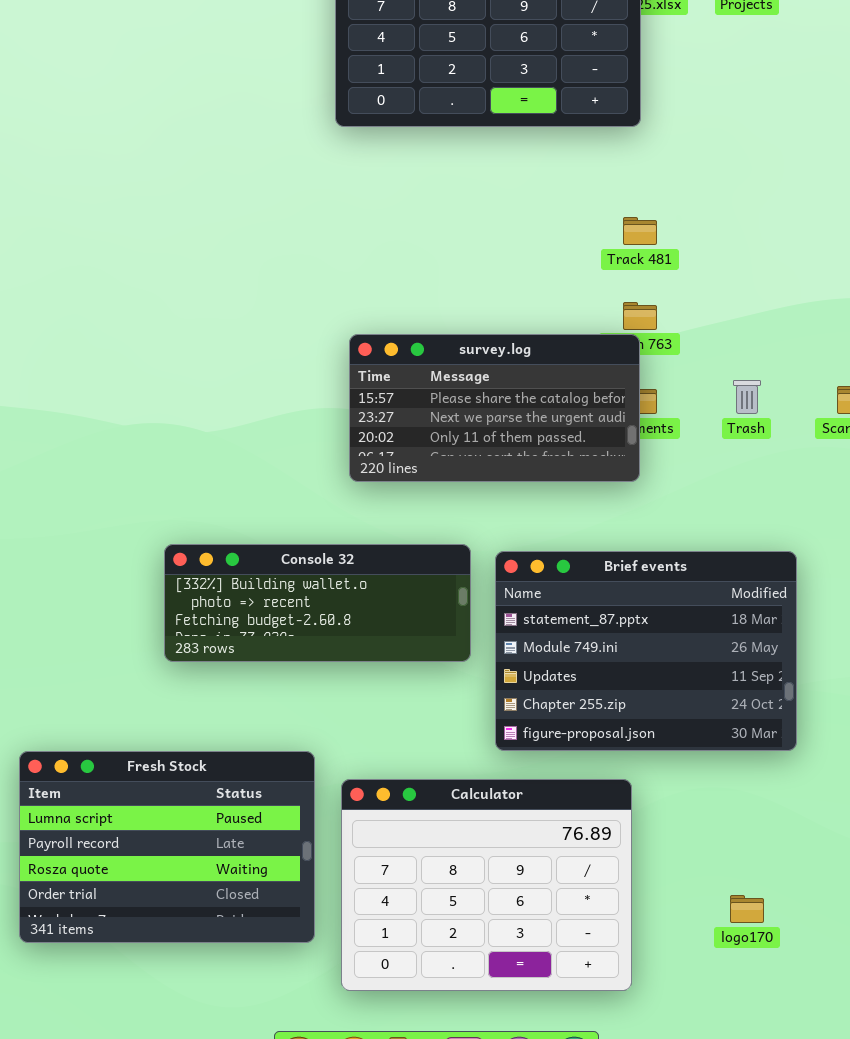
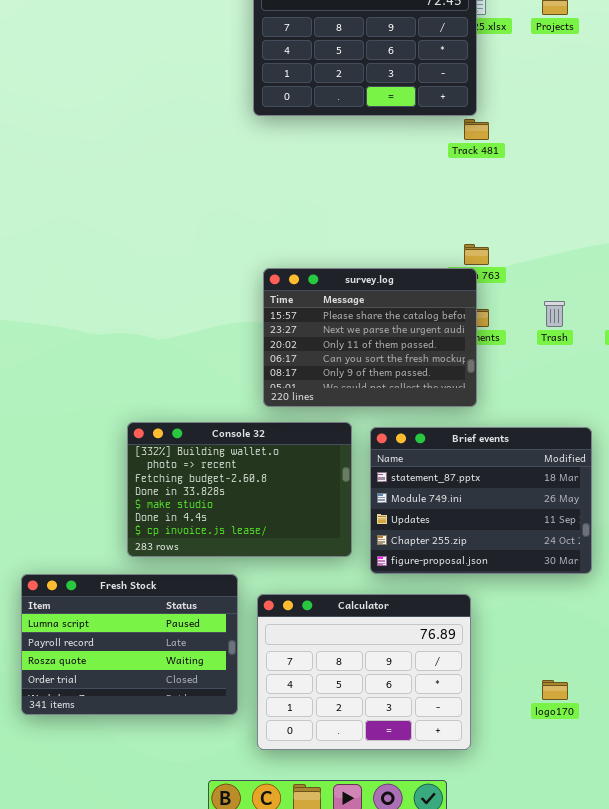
Track 481: [623,217,657,245] -> [464,119,489,140], moved
survey.log: [349,334,640,482] -> [263,268,477,407], resized
Console 32: [164,544,471,662] -> [127,422,352,557], resized

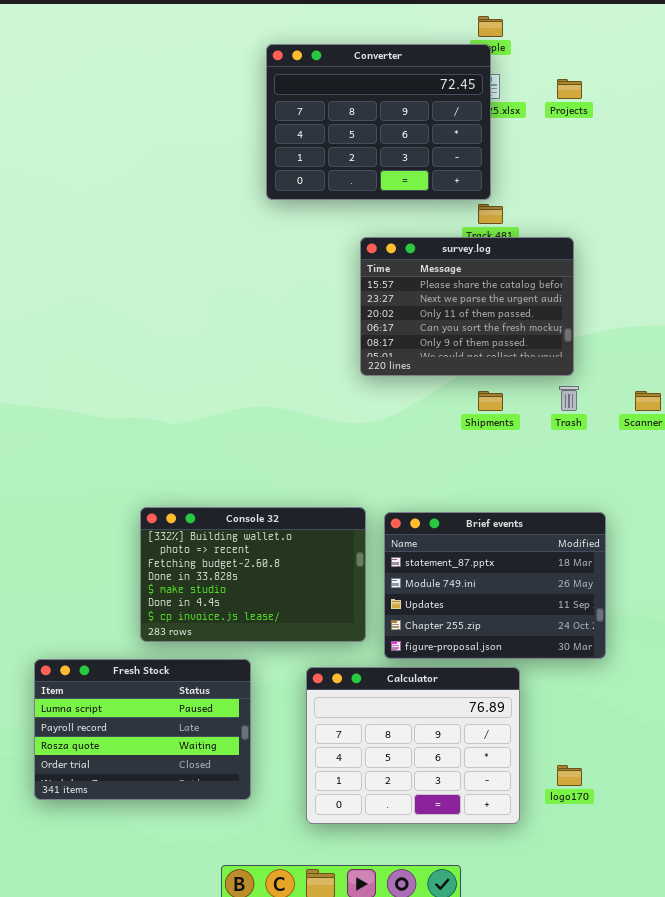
survey.log: [263,268,477,407] -> [360,237,574,376], moved
Calculator: [257,594,471,750] -> [306,667,520,824], moved

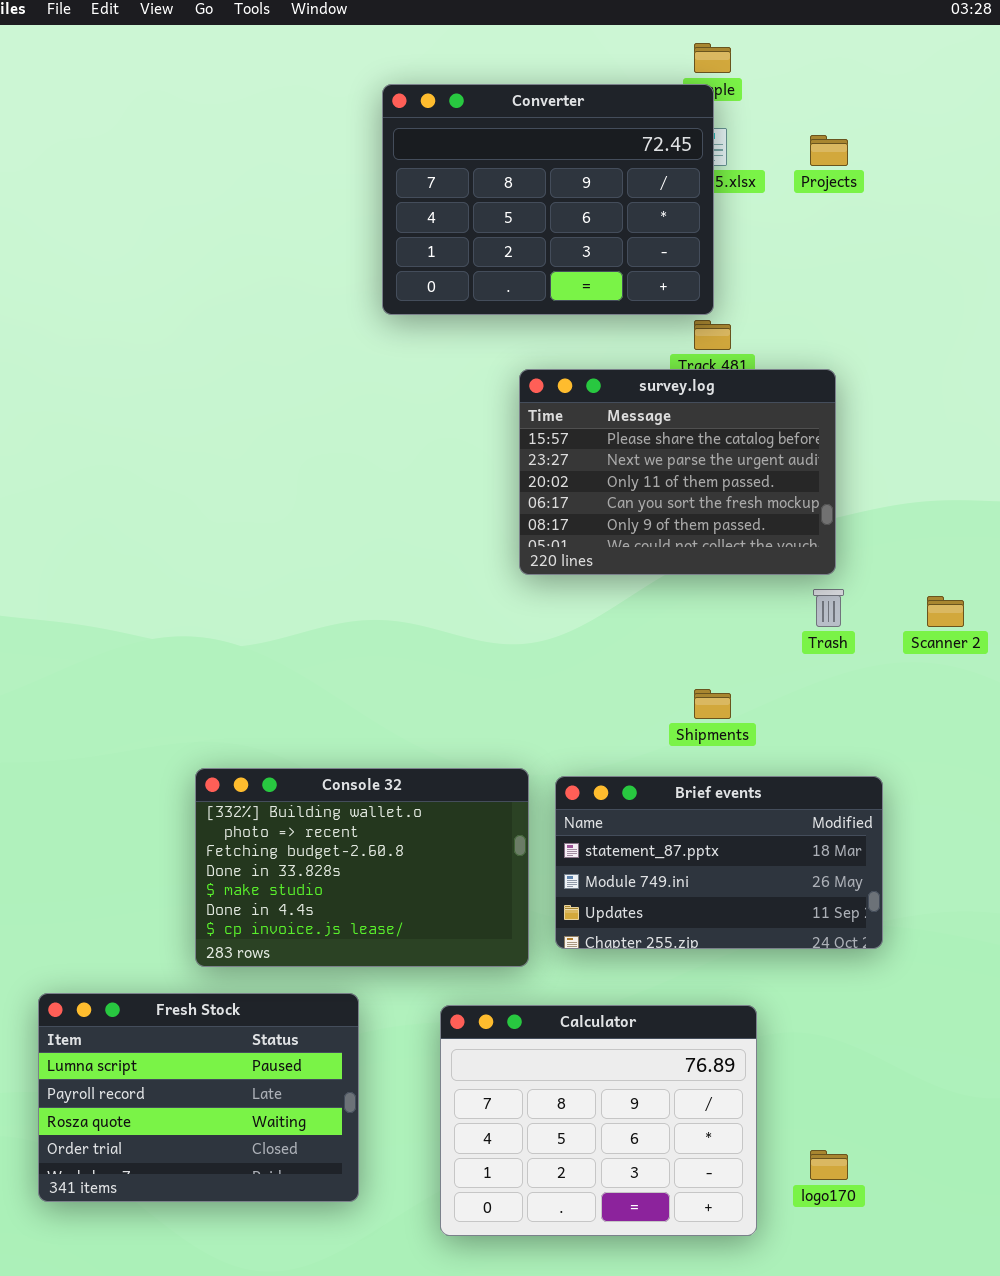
Shipments: [478,391,503,411] -> [694,689,731,719], moved
Brief events: [384,512,606,659] -> [555,776,883,949], resized

